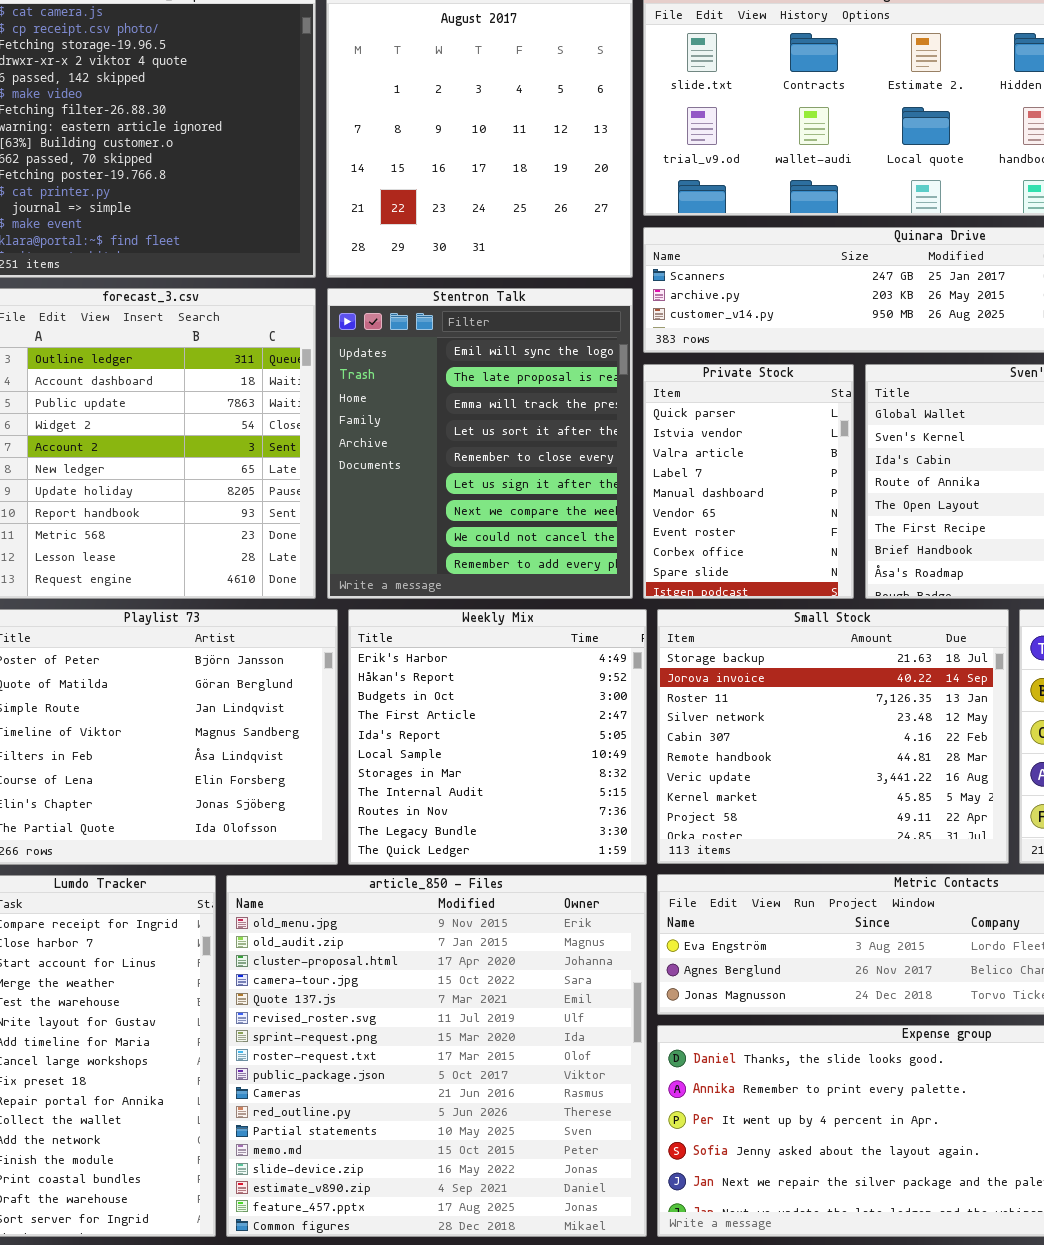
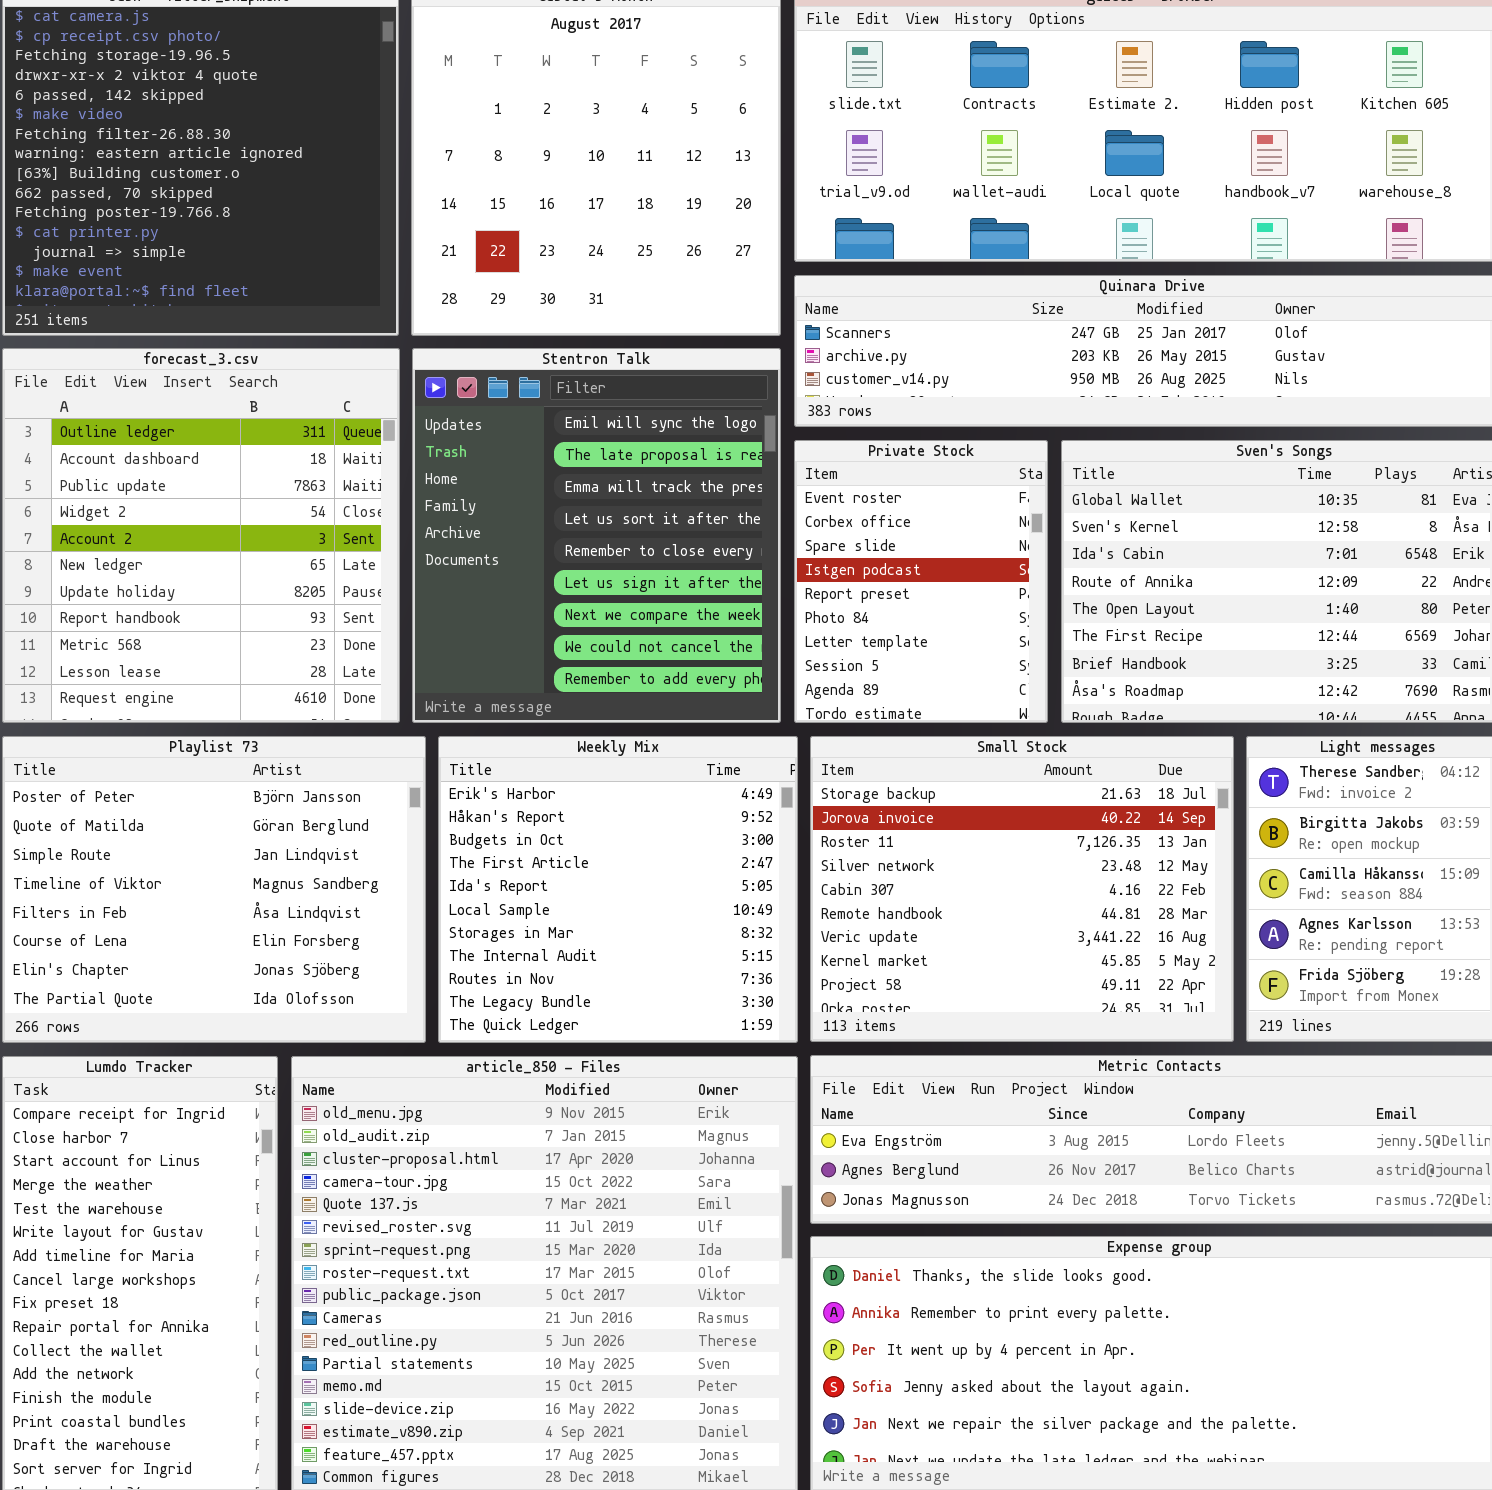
Private Stock: [643,364,854,599] -> [794,440,1048,723], scrolled down 6 rows

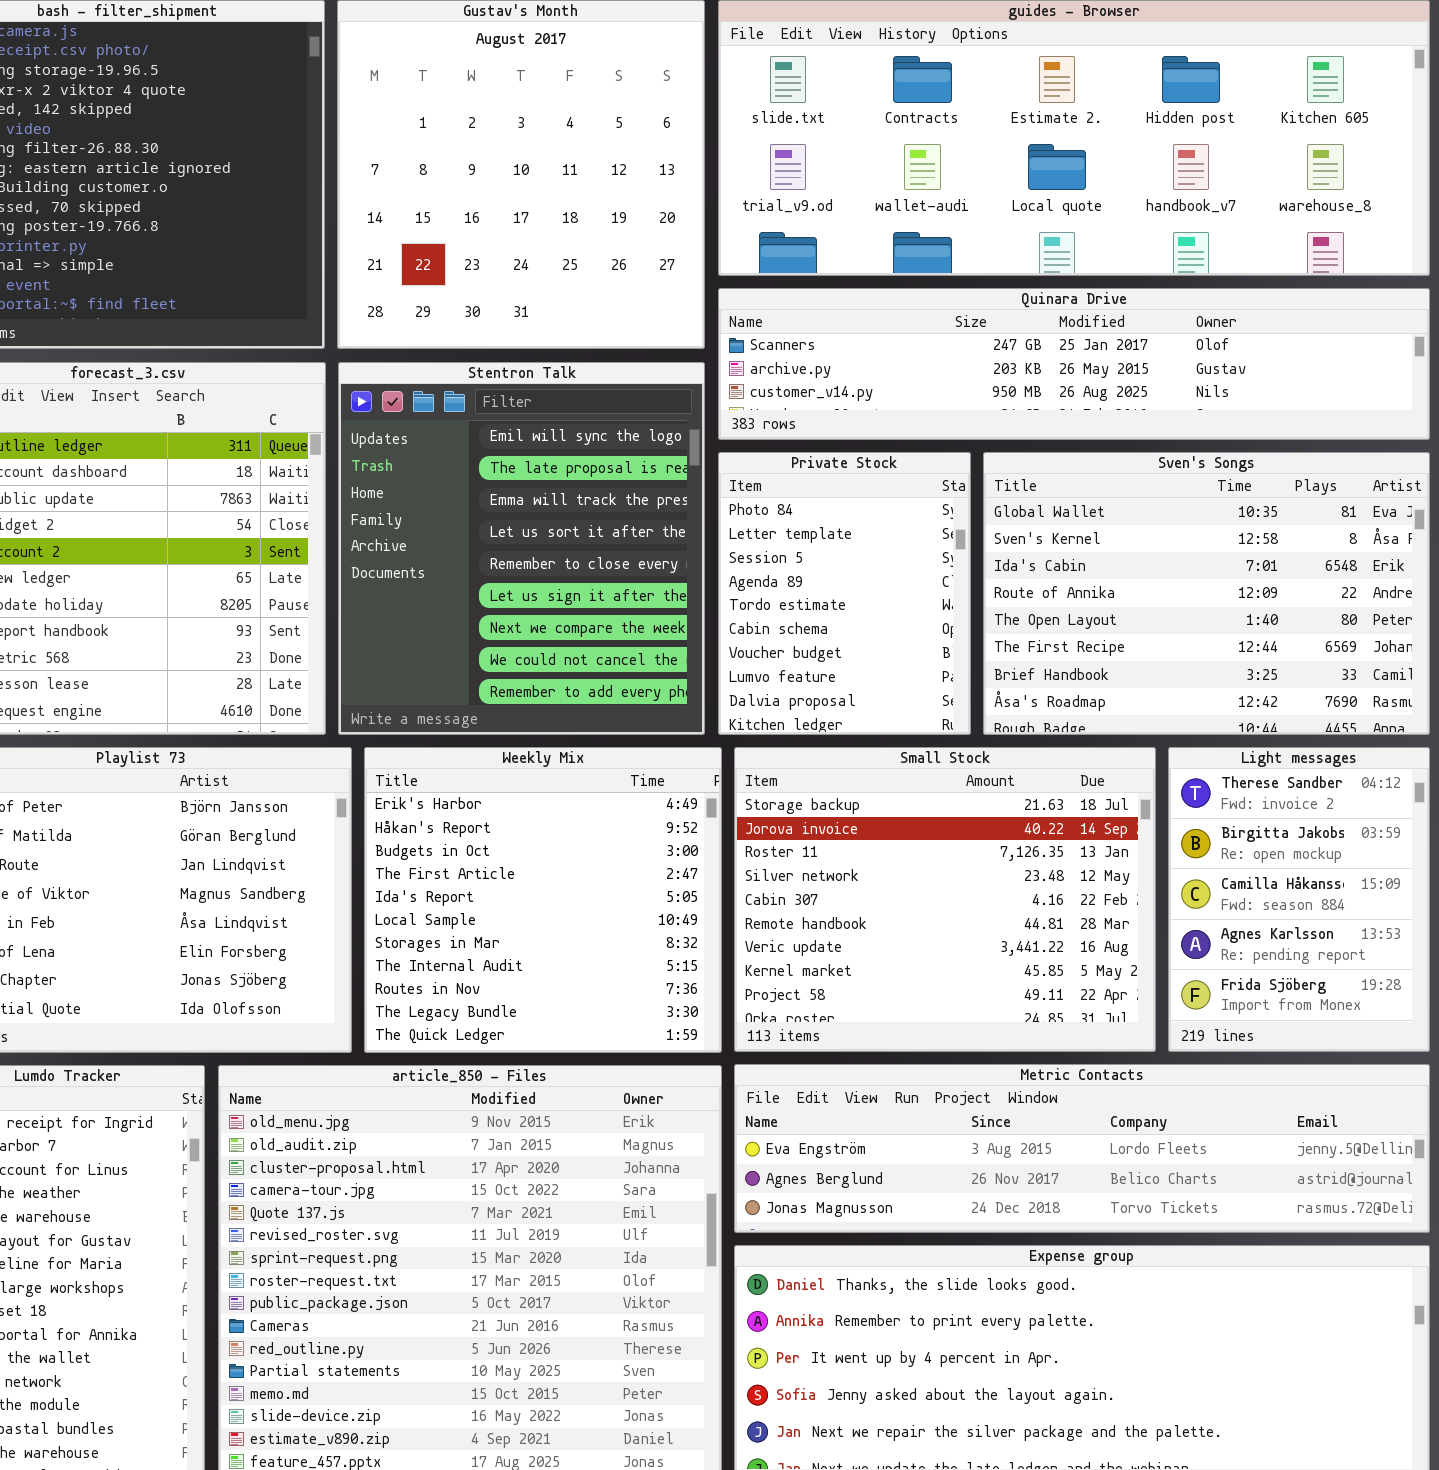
Private Stock: [794,440,1048,723] -> [718,452,971,735], scrolled down 5 rows

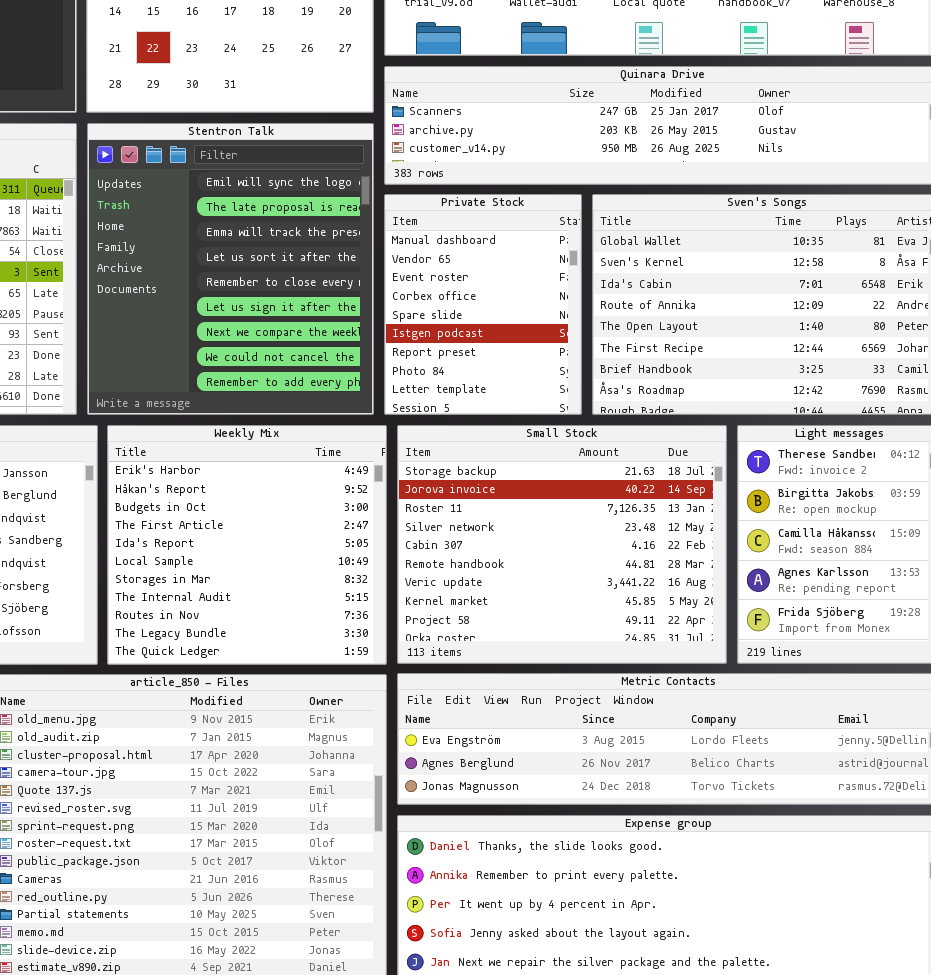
Private Stock: [718,452,971,735] -> [384,194,582,415], scrolled up 7 rows

